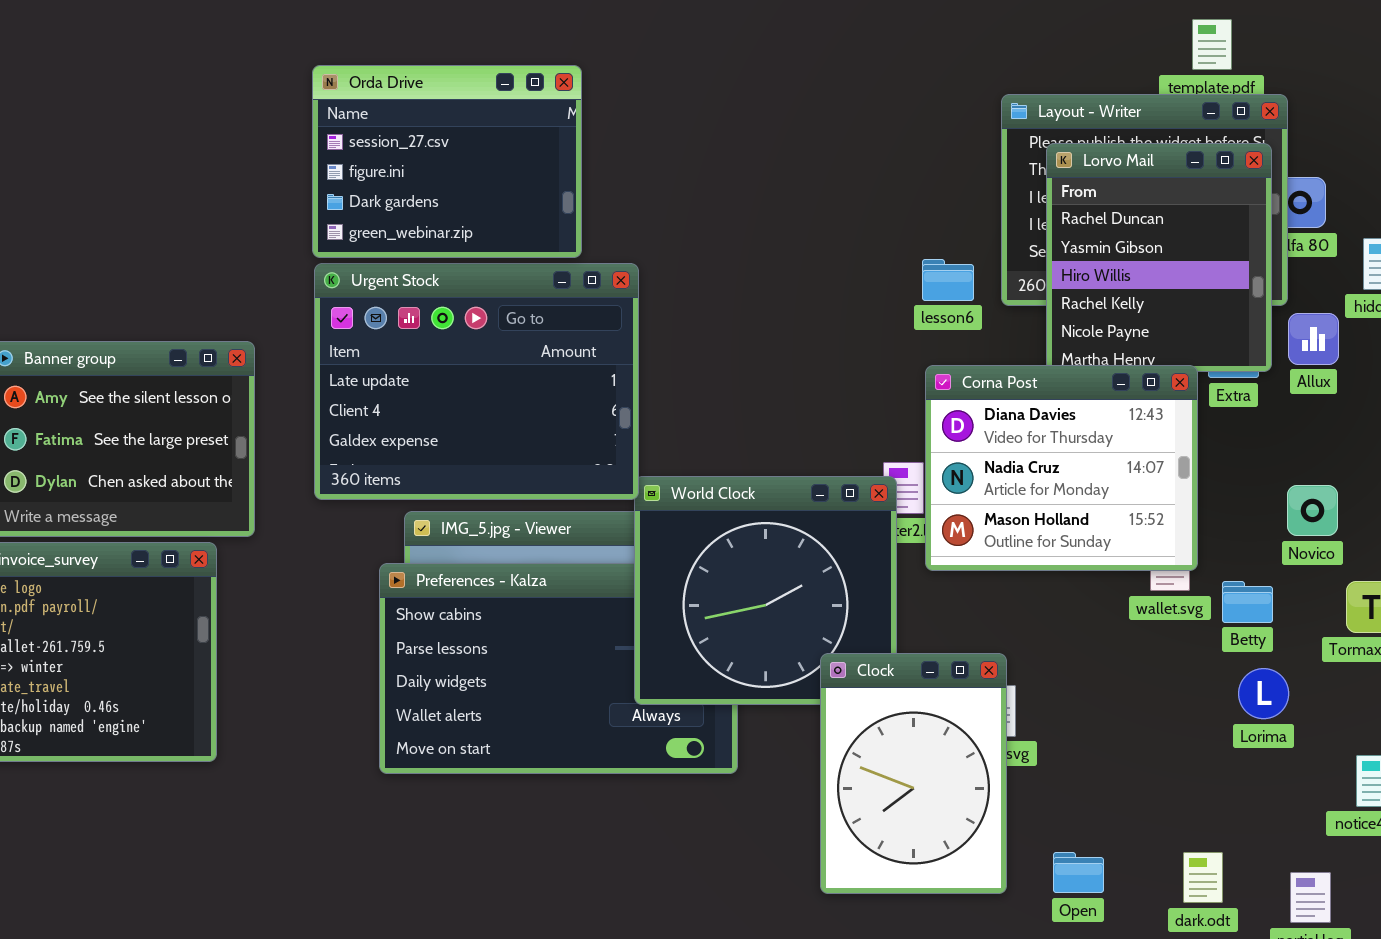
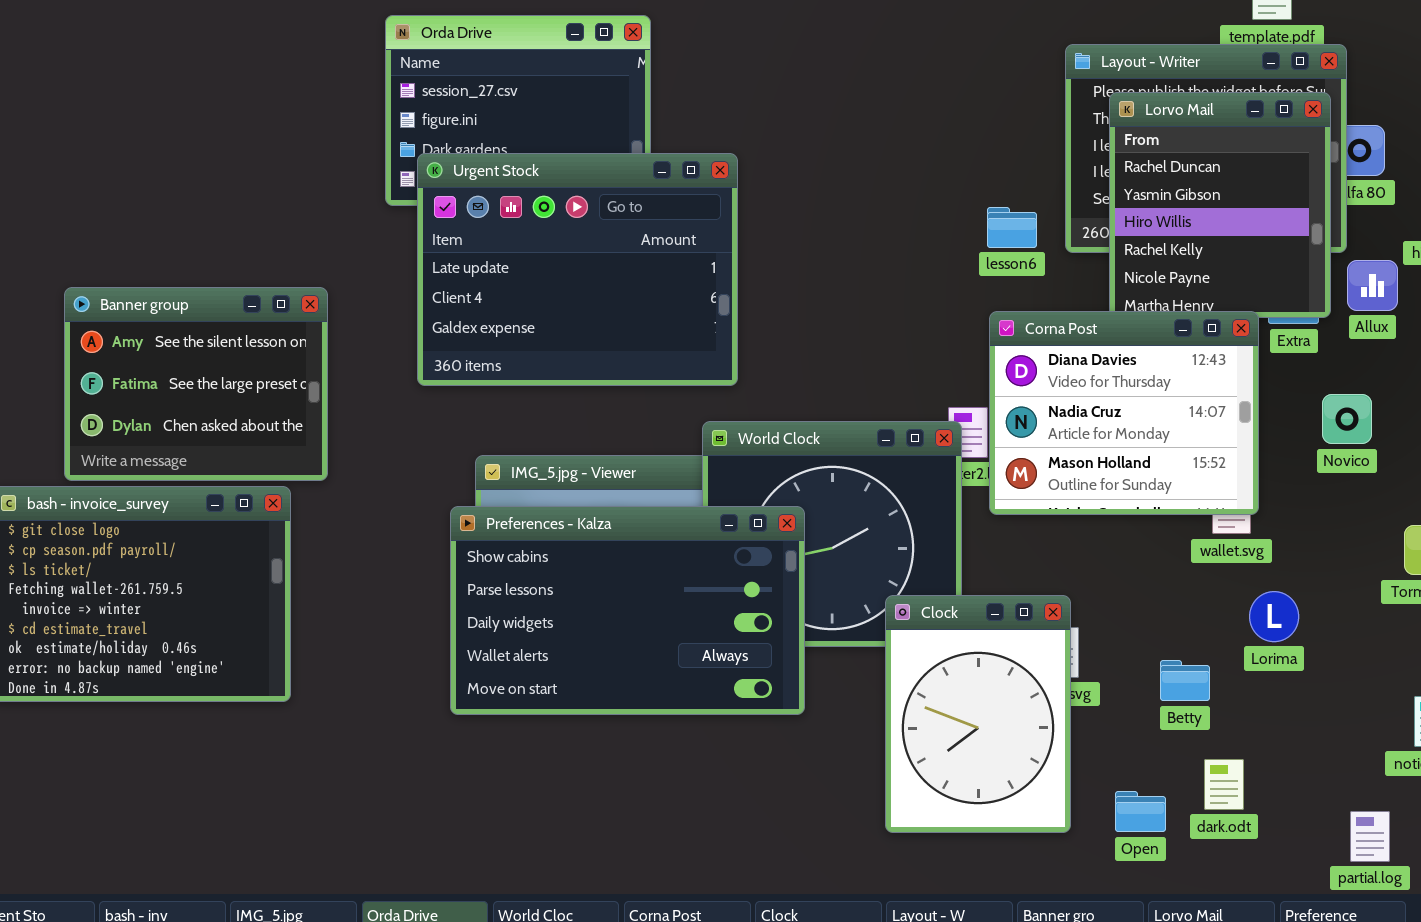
Urgent Stock: [314,263,639,500] -> [417,153,738,386], moved
Novico: [1287,485,1338,536] -> [1322,394,1372,444], moved
Preferences - Kalza: [379,563,738,774] -> [450,506,805,715], raised
Betty: [1222,581,1273,623] -> [1160,660,1210,701], moved
Lorima: [1238,668,1289,719] -> [1249,591,1299,642], moved
dark.odt: [1183,852,1223,903] -> [1204,759,1244,810], moved

